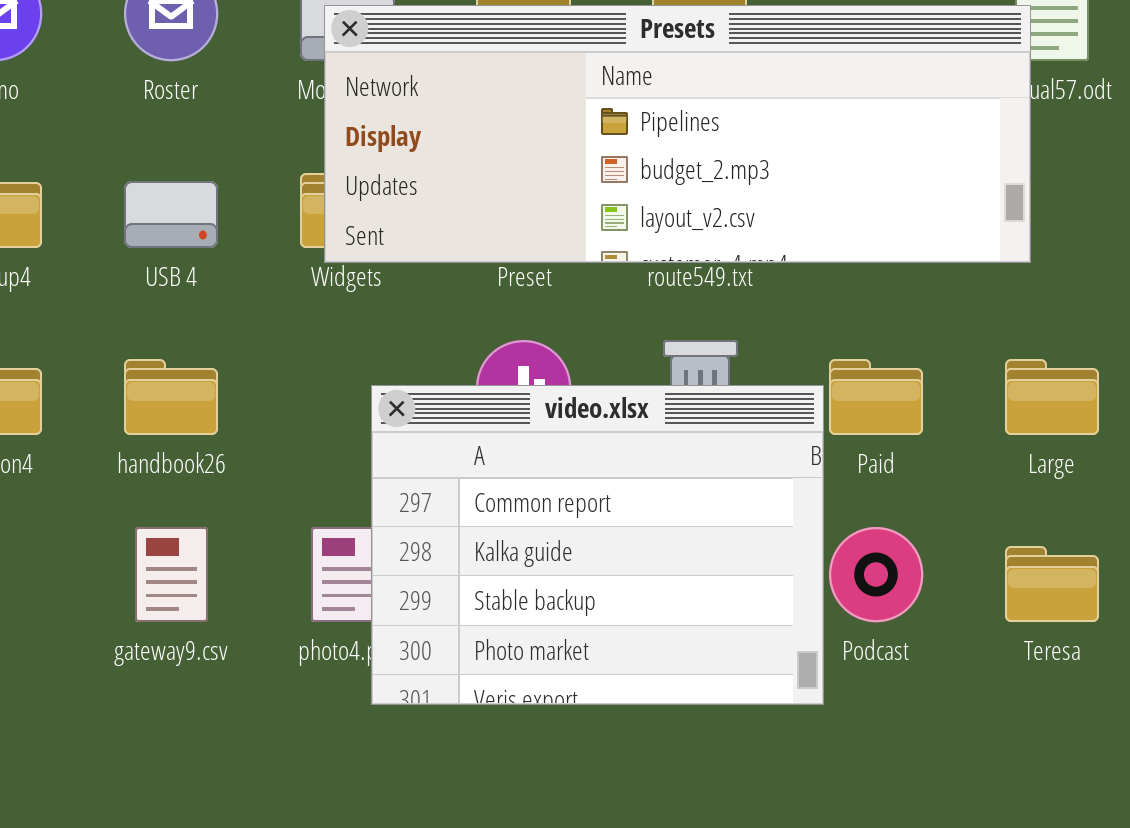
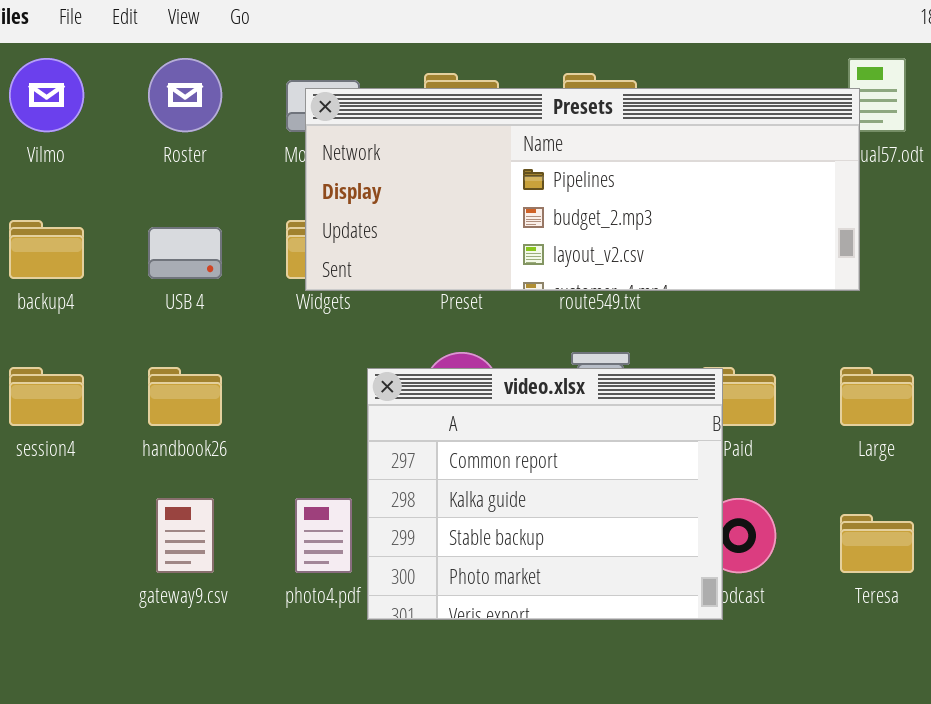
video.xlsx: [371,385,824,705] -> [367,368,723,620], moved

